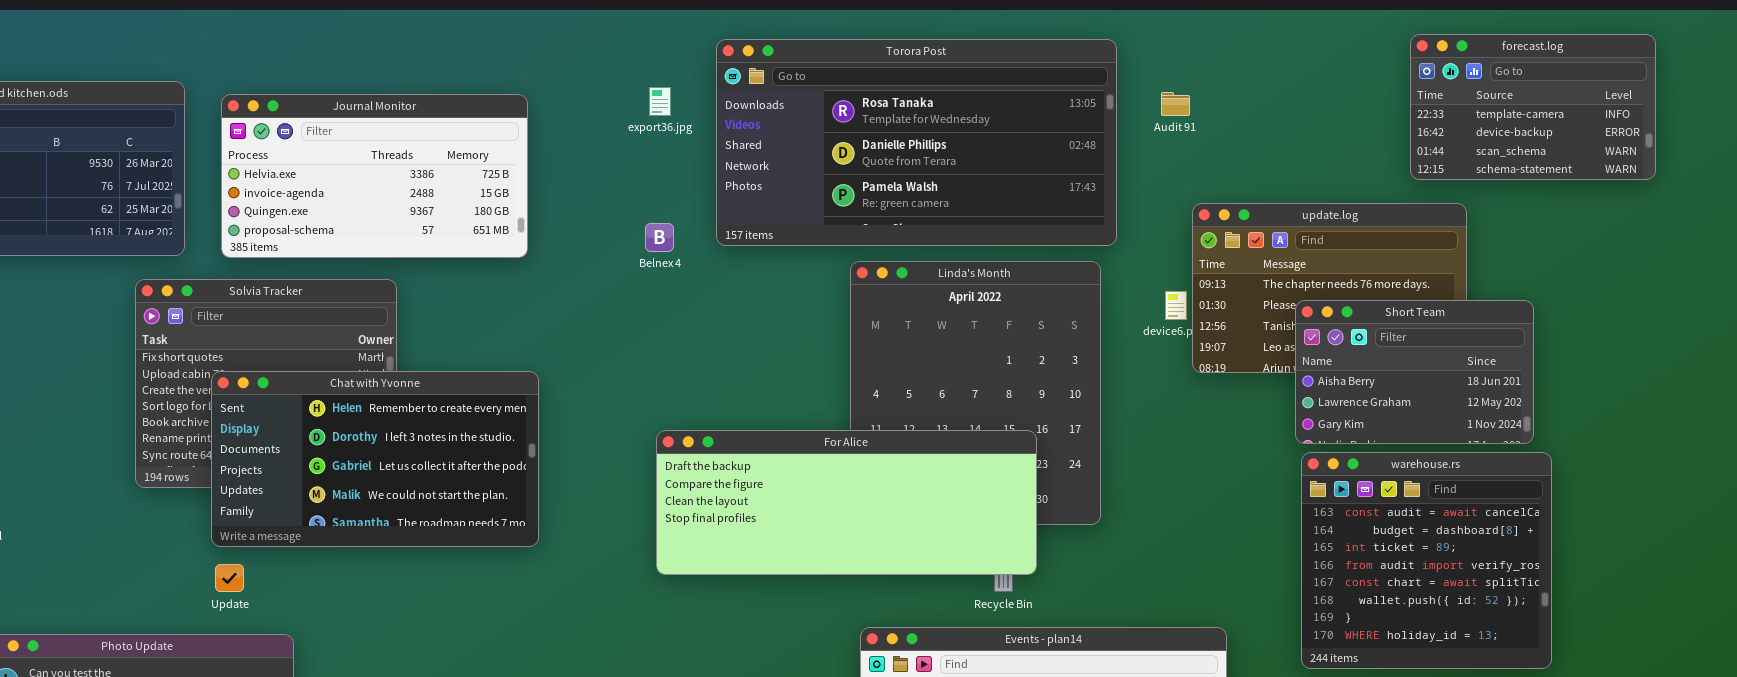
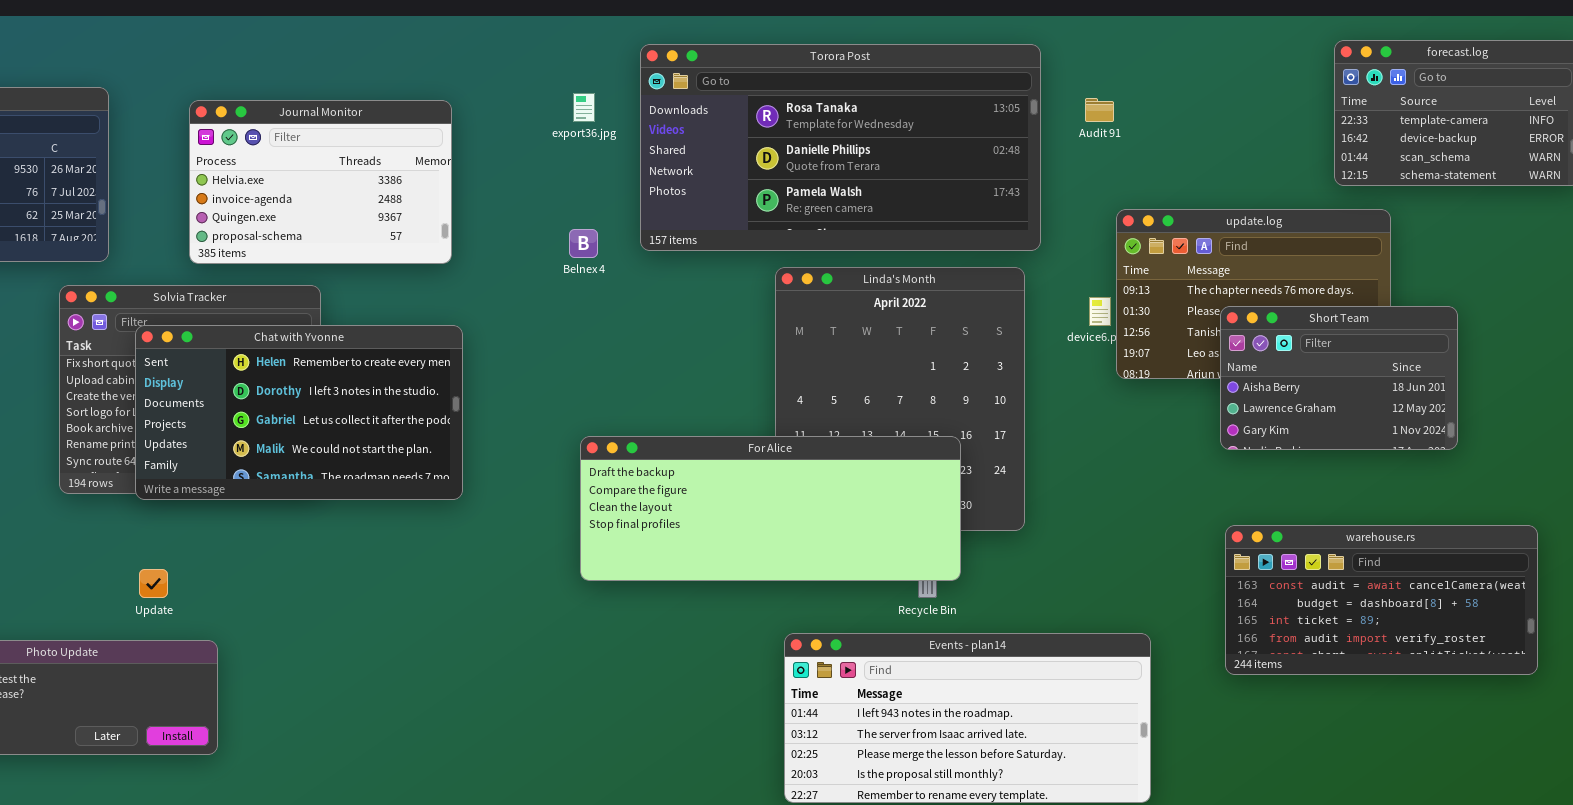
Journal Monitor: [221,94,528,258] -> [189,100,452,264], resized
Chat with Yvonne: [211,371,539,547] -> [135,325,463,500], moved
warehouse.rs: [1301,452,1552,669] -> [1225,525,1538,675], resized

